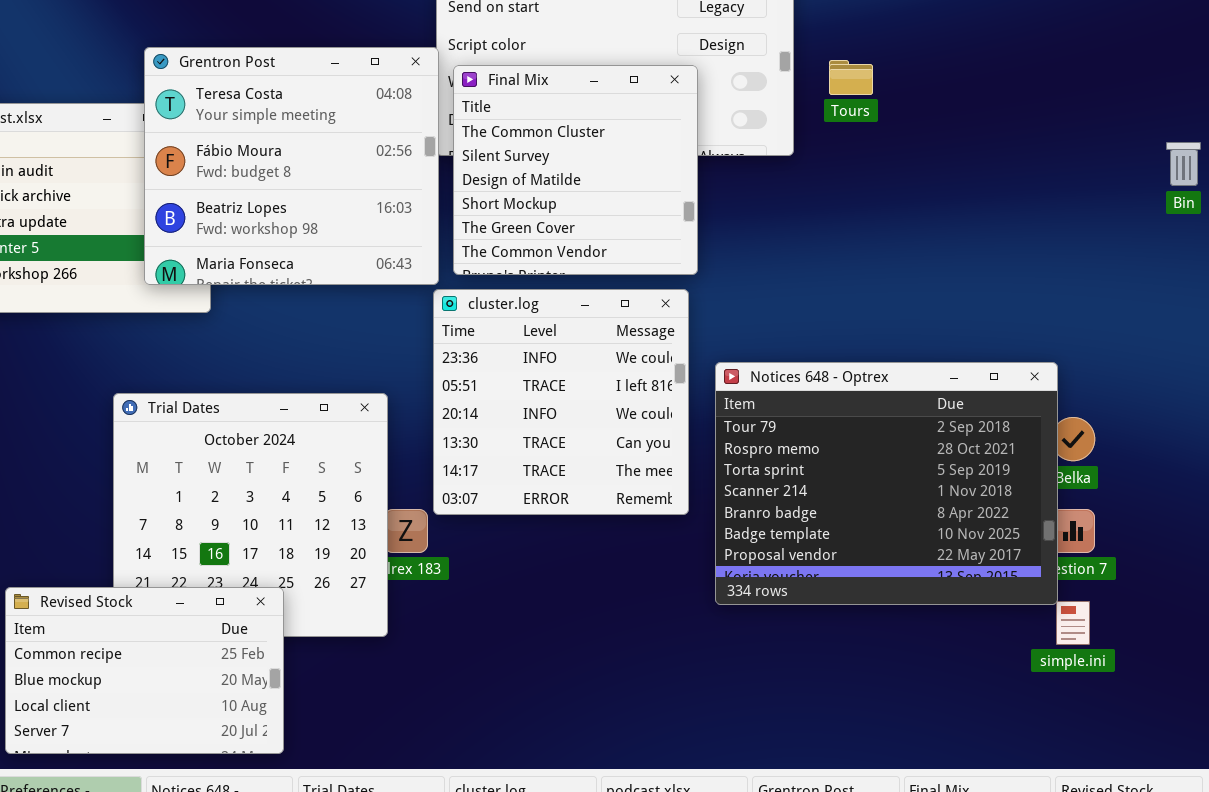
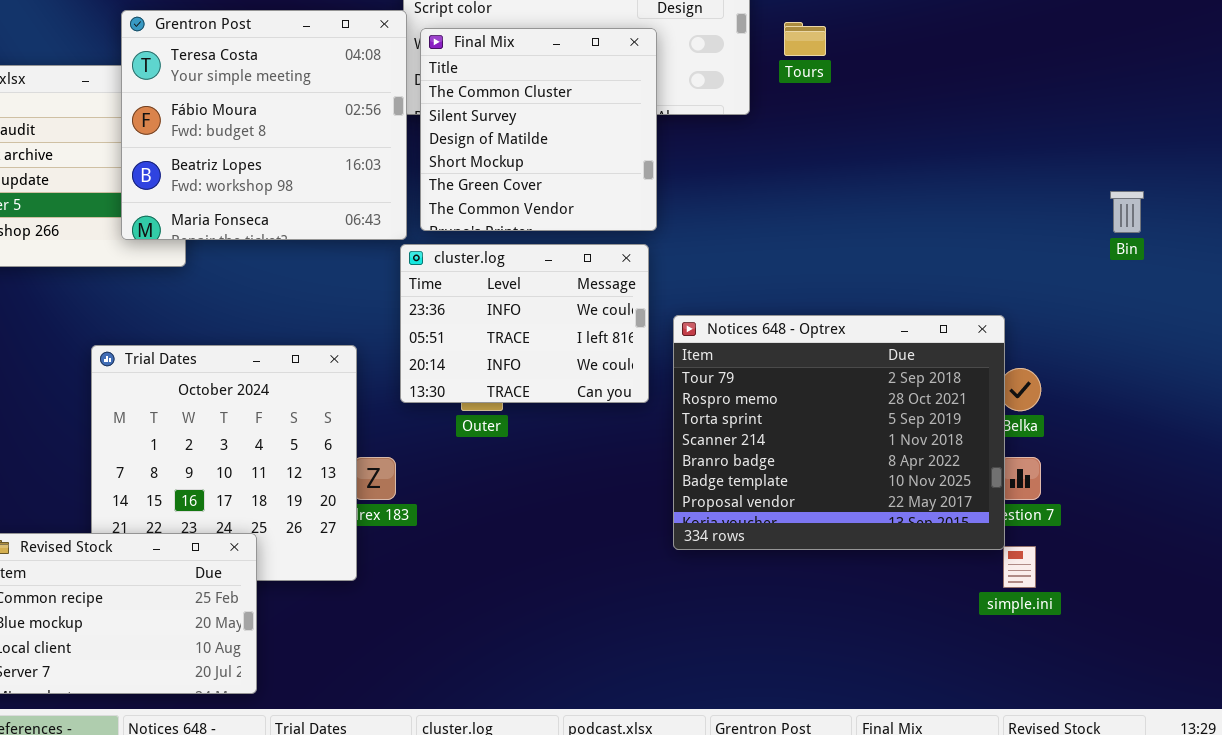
Bin: [1166,142,1201,186] -> [1110,191,1144,233], moved
cluster.log: [433,289,689,515] -> [400,244,649,403], resized

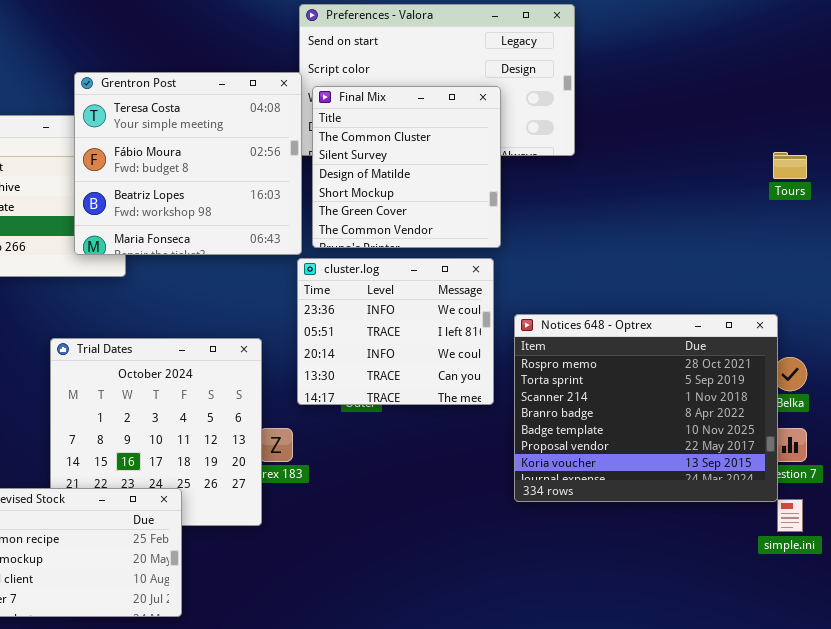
Tours: [784,22,826,56] -> [773,152,807,179], moved
cluster.log: [400,244,649,403] -> [297,258,494,405], resized
Notices 648 - Optrex: [673,315,1005,550] -> [514,314,778,502], scrolled down 1 row

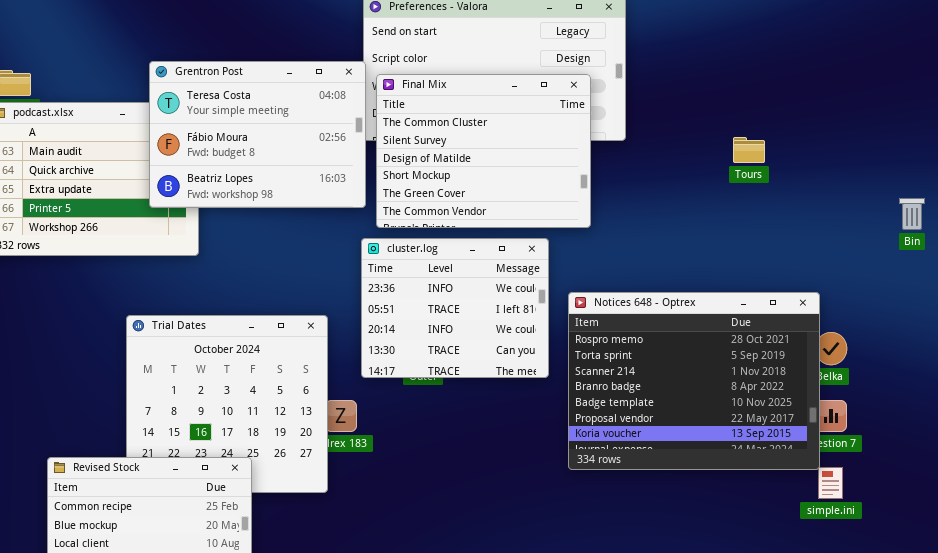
Grentron Post: [74,72,302,255] -> [149,61,366,208], resized
Final Mix: [312,86,501,248] -> [376,74,591,228], resized
Tours: [773,152,807,179] -> [733,137,765,163], moved

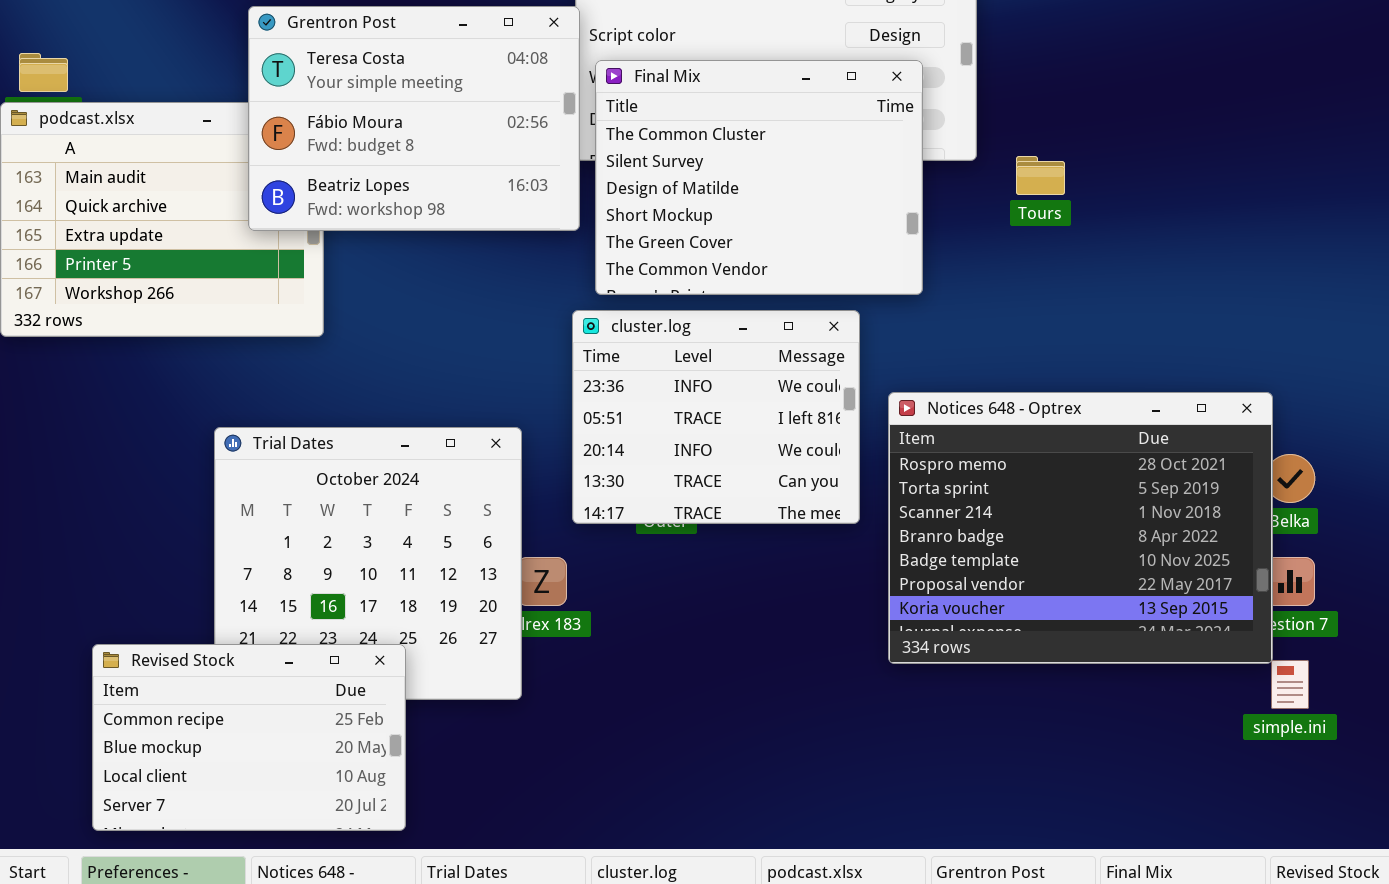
Grentron Post: [149,61,366,208] -> [248,6,580,231], moved
Tours: [733,137,765,163] -> [1016,156,1065,195], moved

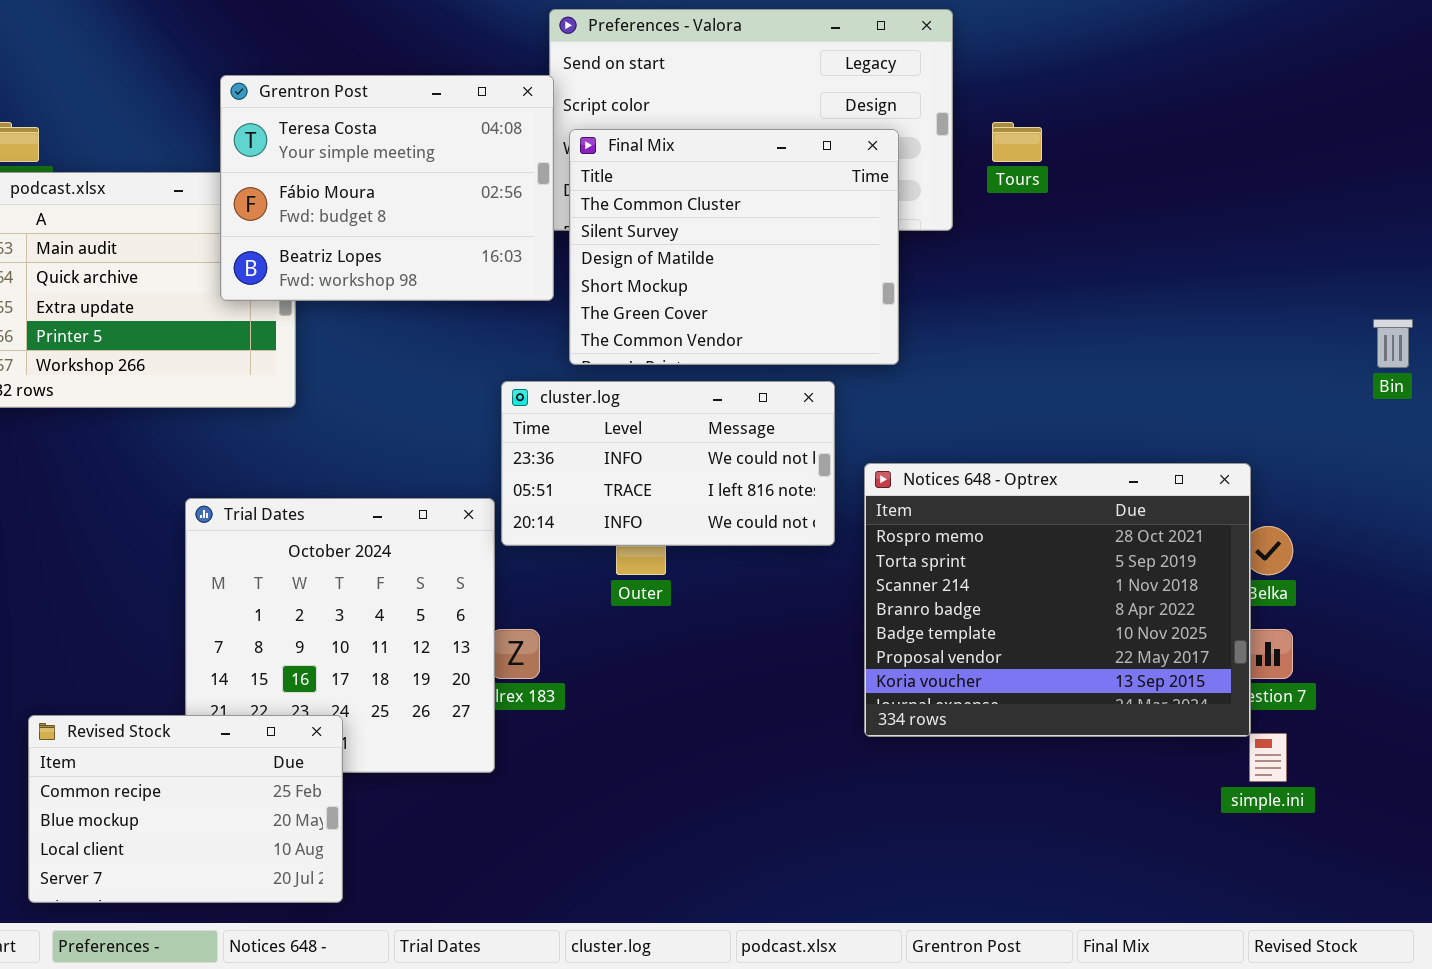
Tours: [1016,156,1065,195] -> [992,122,1042,162], moved
cluster.log: [572,310,860,524] -> [501,381,835,546], resized
Revised Stock: [92,644,406,831] -> [28,715,343,903], moved

